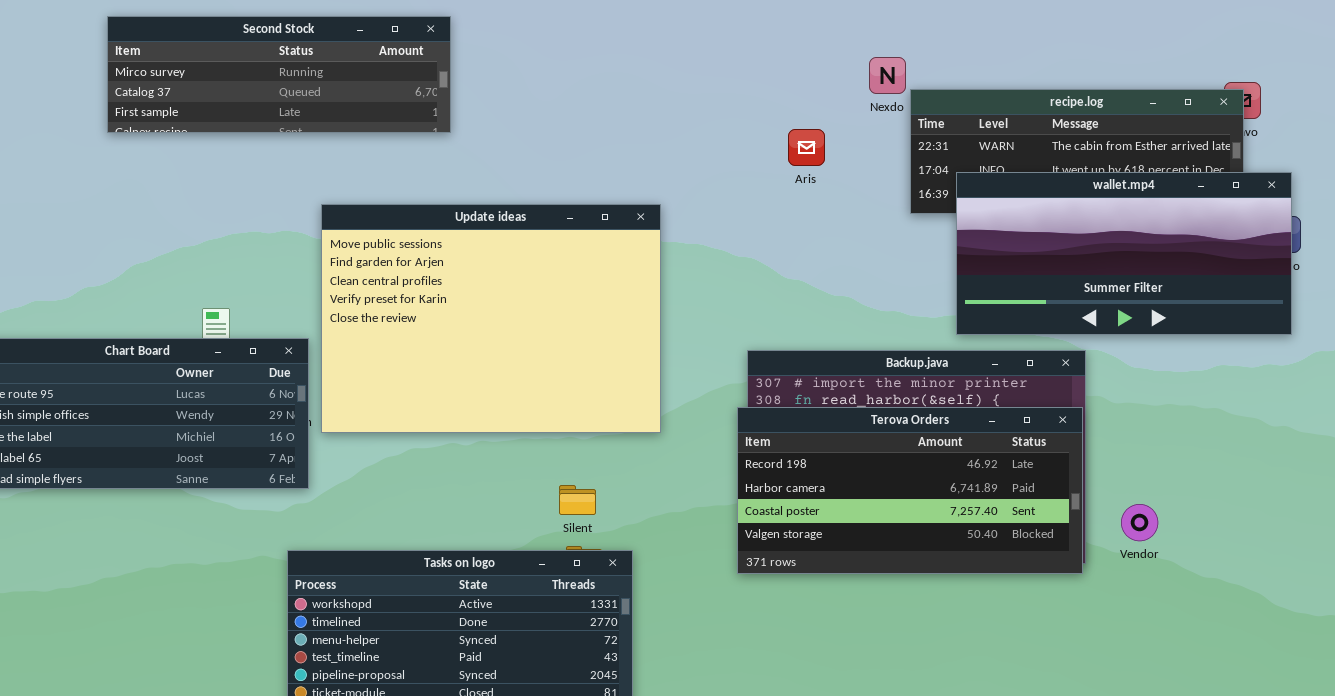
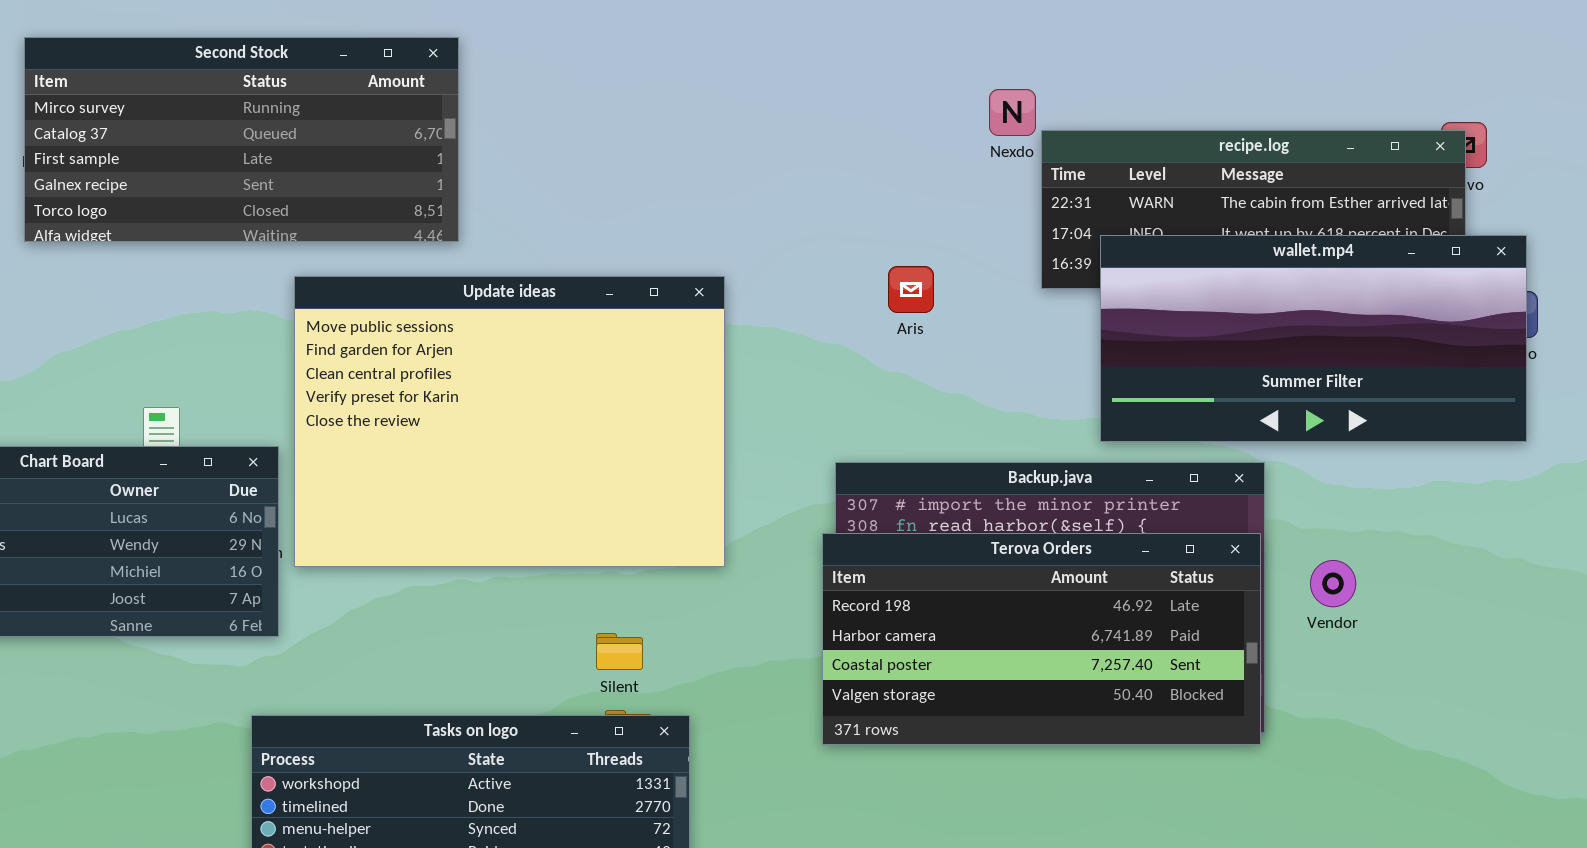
Second Stock: [107,16,451,133] -> [24,37,459,242], resized
Aris: [788,129,825,166] -> [888,266,934,313], moved
Vendor: [1121,504,1158,541] -> [1310,560,1356,607], moved

